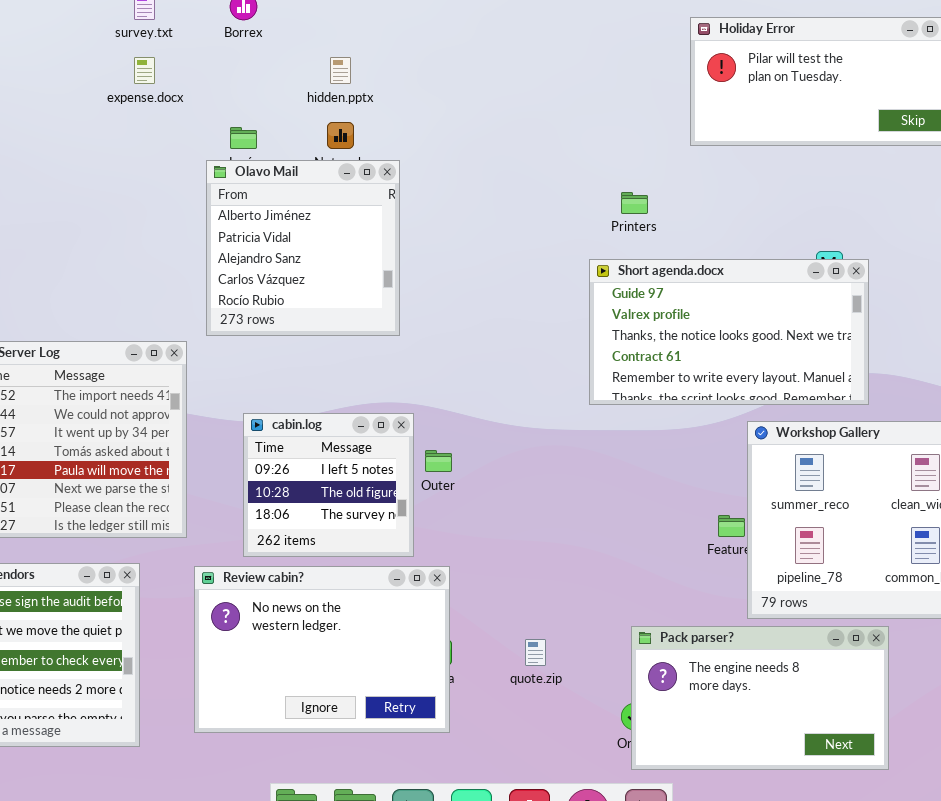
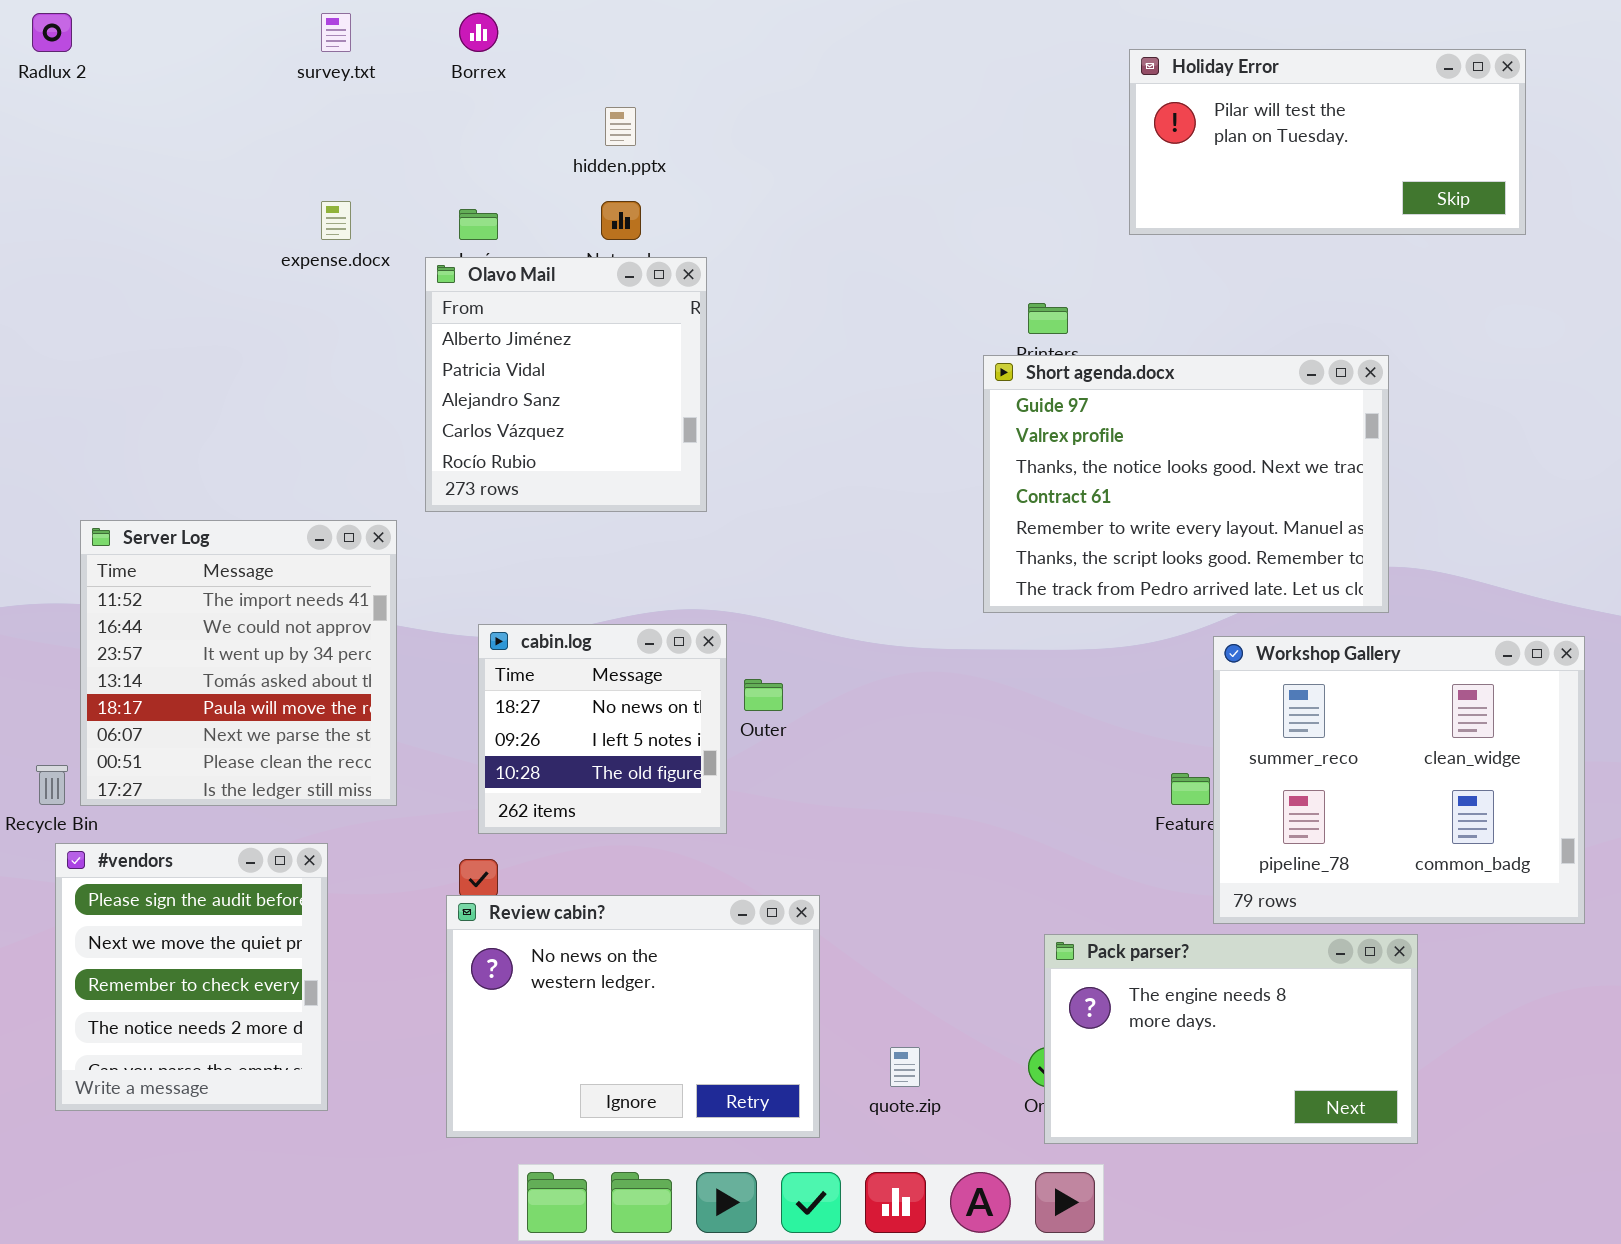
expense.docx: [134,57,155,84] -> [321,201,351,240], moved
Short agenda.docx: [589,259,869,405] -> [983,355,1389,613], resized
cabin.log: [243,413,414,557] -> [478,624,727,834], scrolled up 1 row
Review cabin?: [194,566,450,733] -> [446,895,820,1138], moved
quote.zip: [525,639,546,666] -> [890,1047,920,1087], moved

